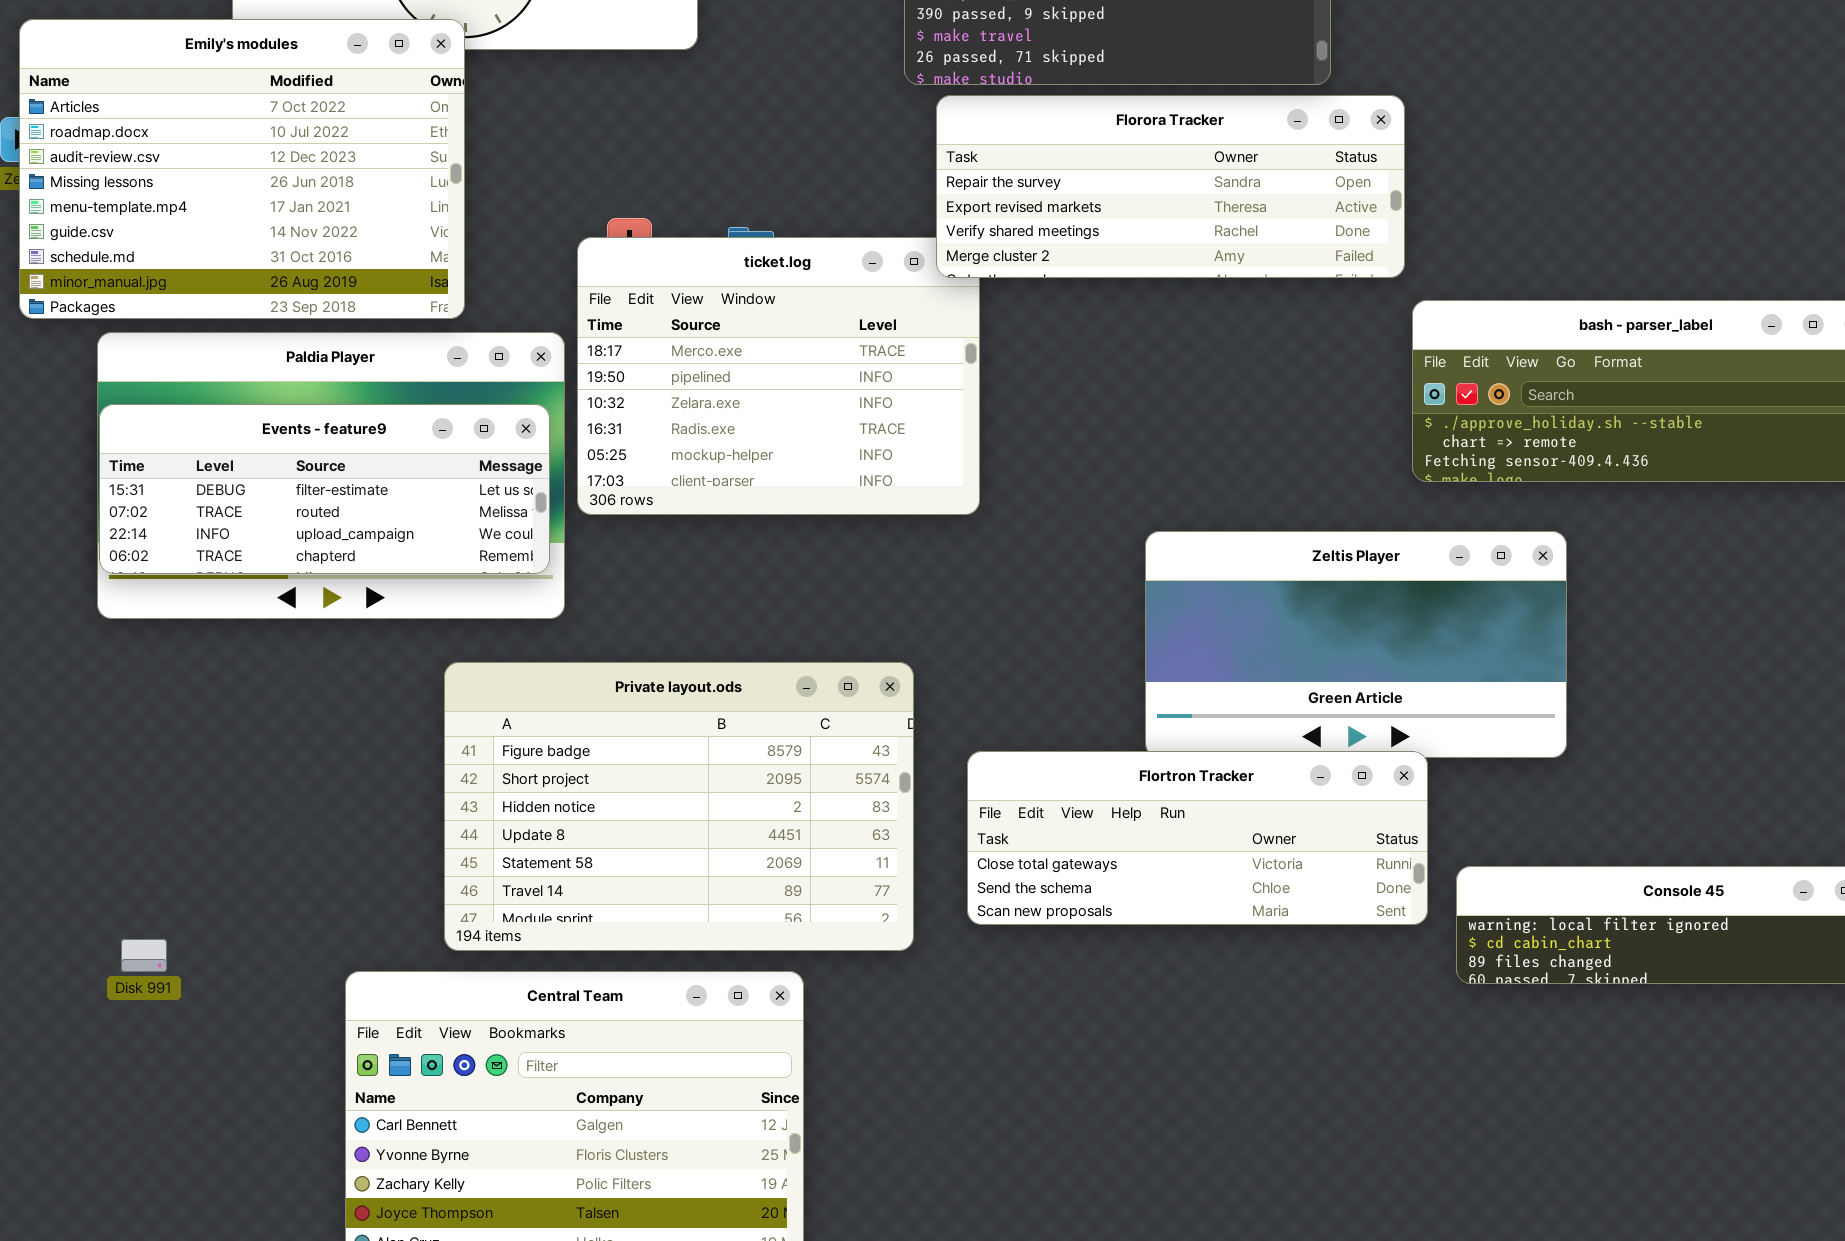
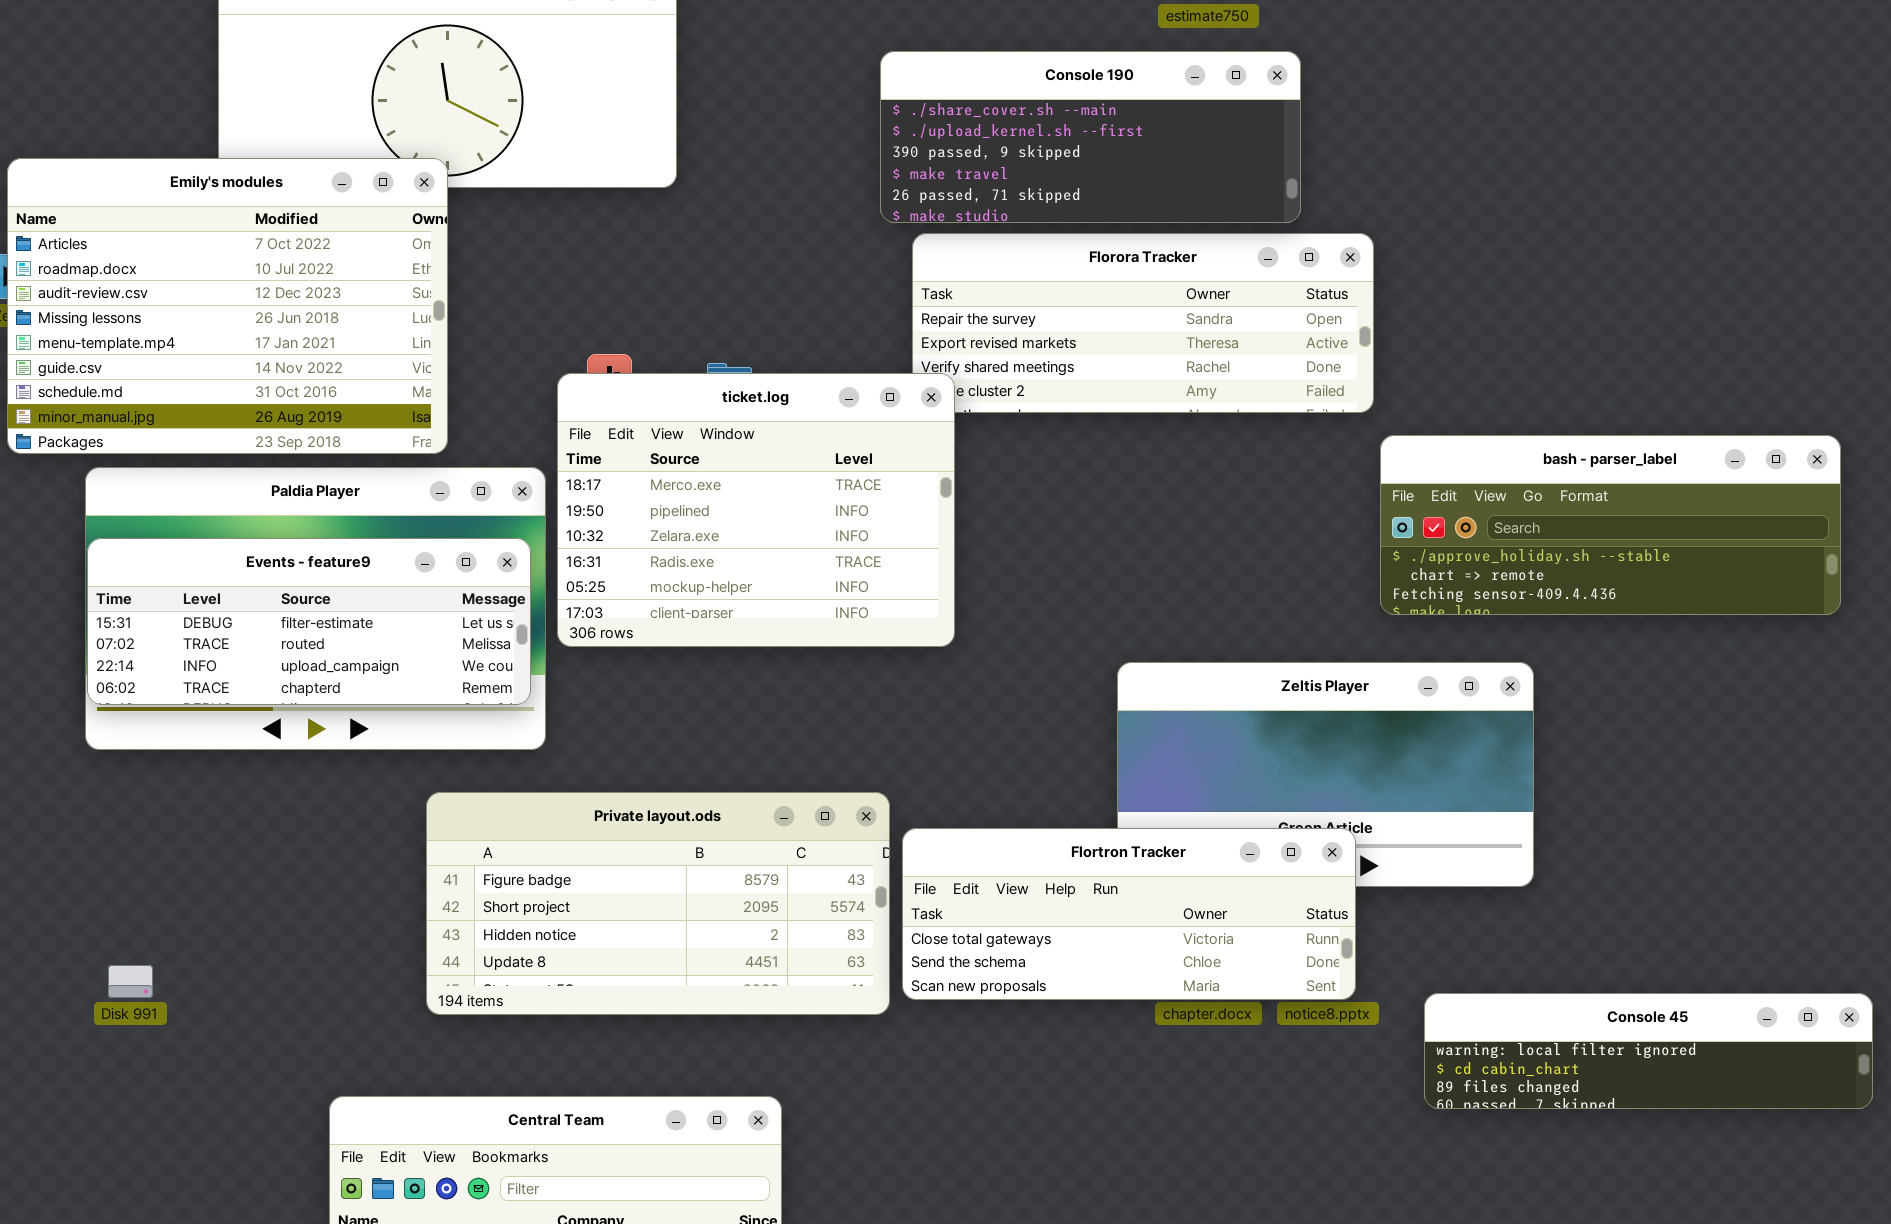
ticket.log: [577,237,980,515] -> [557,373,955,647], raised
Private layout.ods: [444,662,914,951] -> [426,792,890,1015], resized
Flortron Tracker: [967,751,1428,925] -> [902,828,1356,1000], moved
Disk 991: [121,939,167,972] -> [108,965,153,998], moved

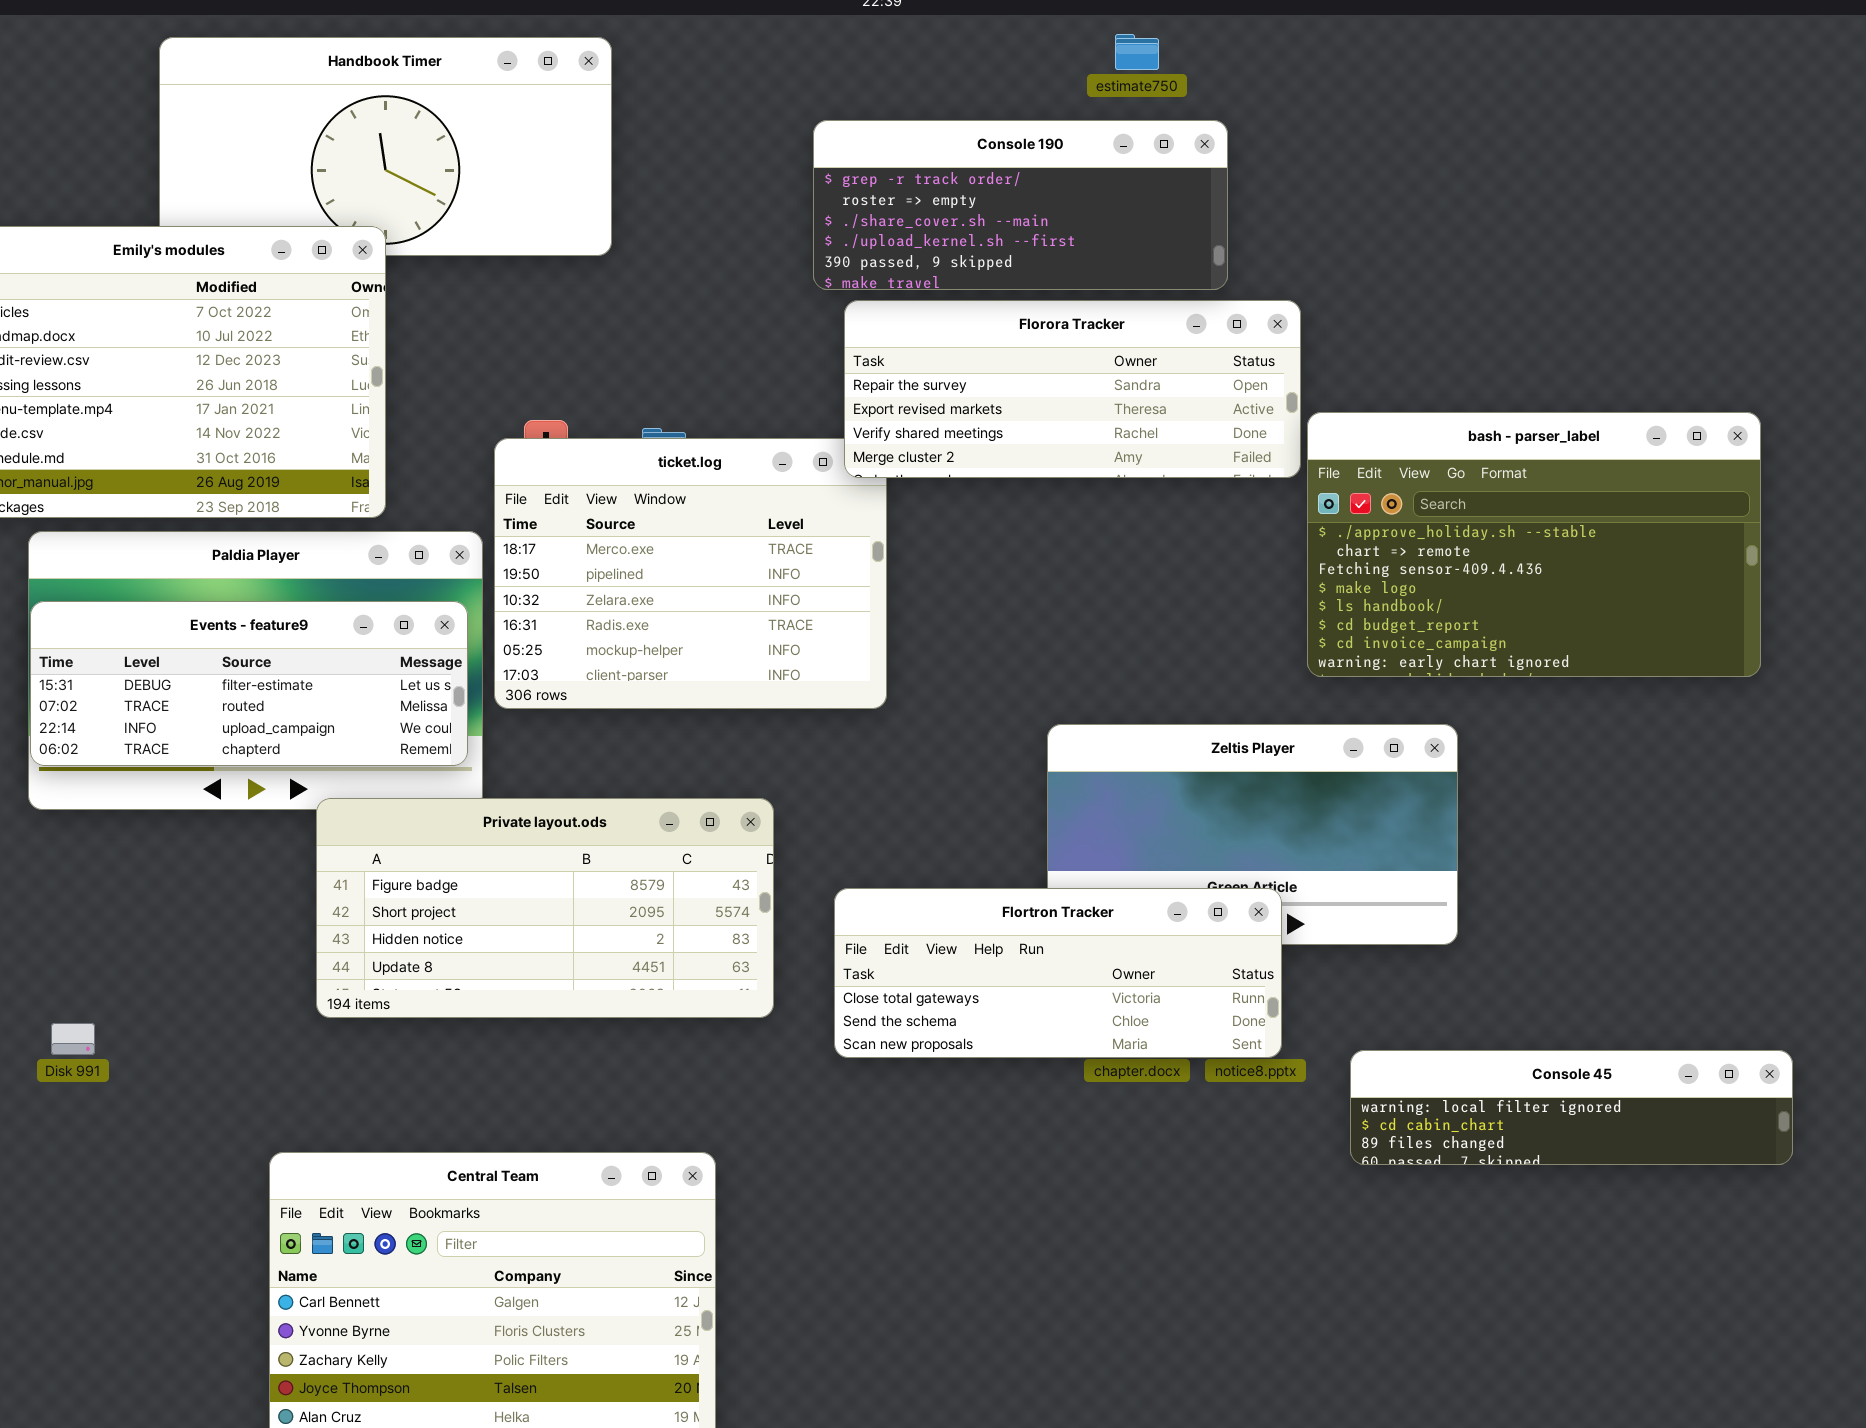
Console 190: [880,51,1301,223] -> [813,120,1228,290], scrolled up 2 rows
Florora Tracker: [912,233,1374,413] -> [844,300,1301,478], raised
bash - parser_label: [1380,435,1841,615] -> [1307,412,1761,677], resized
Private layout.ods: [426,792,890,1015] -> [316,798,774,1018], moved

